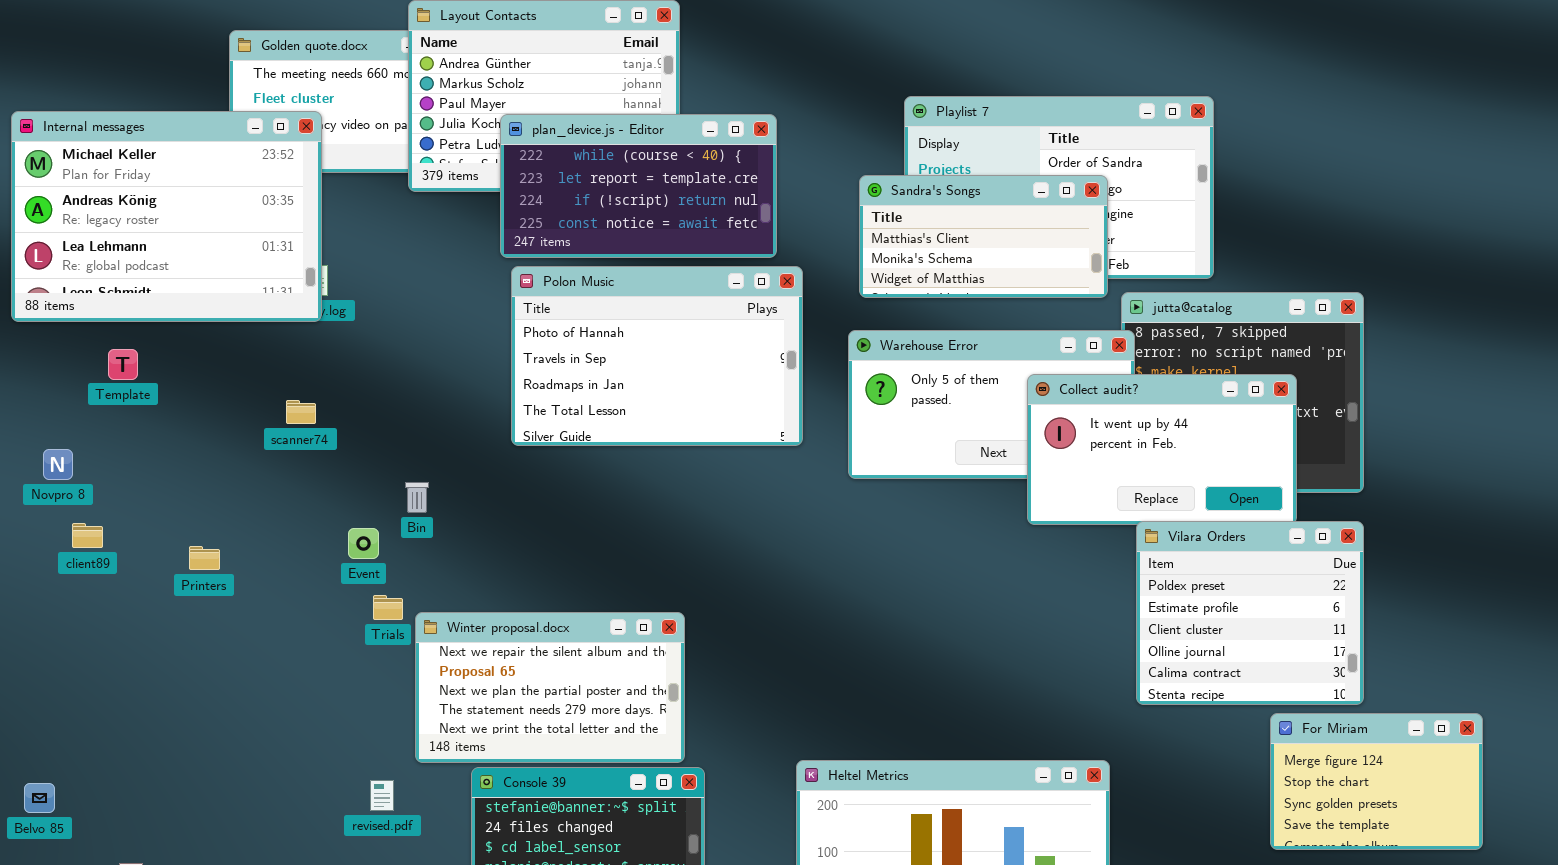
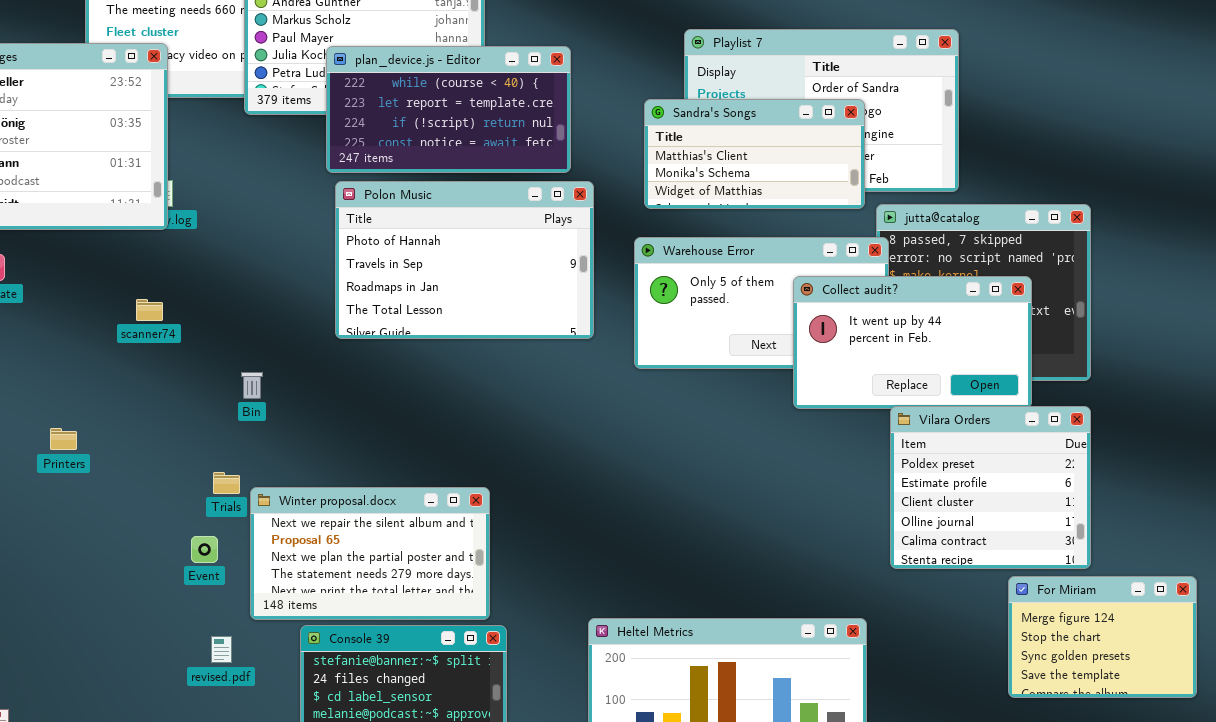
Event: [348,528,379,559] -> [191,536,218,563], moved

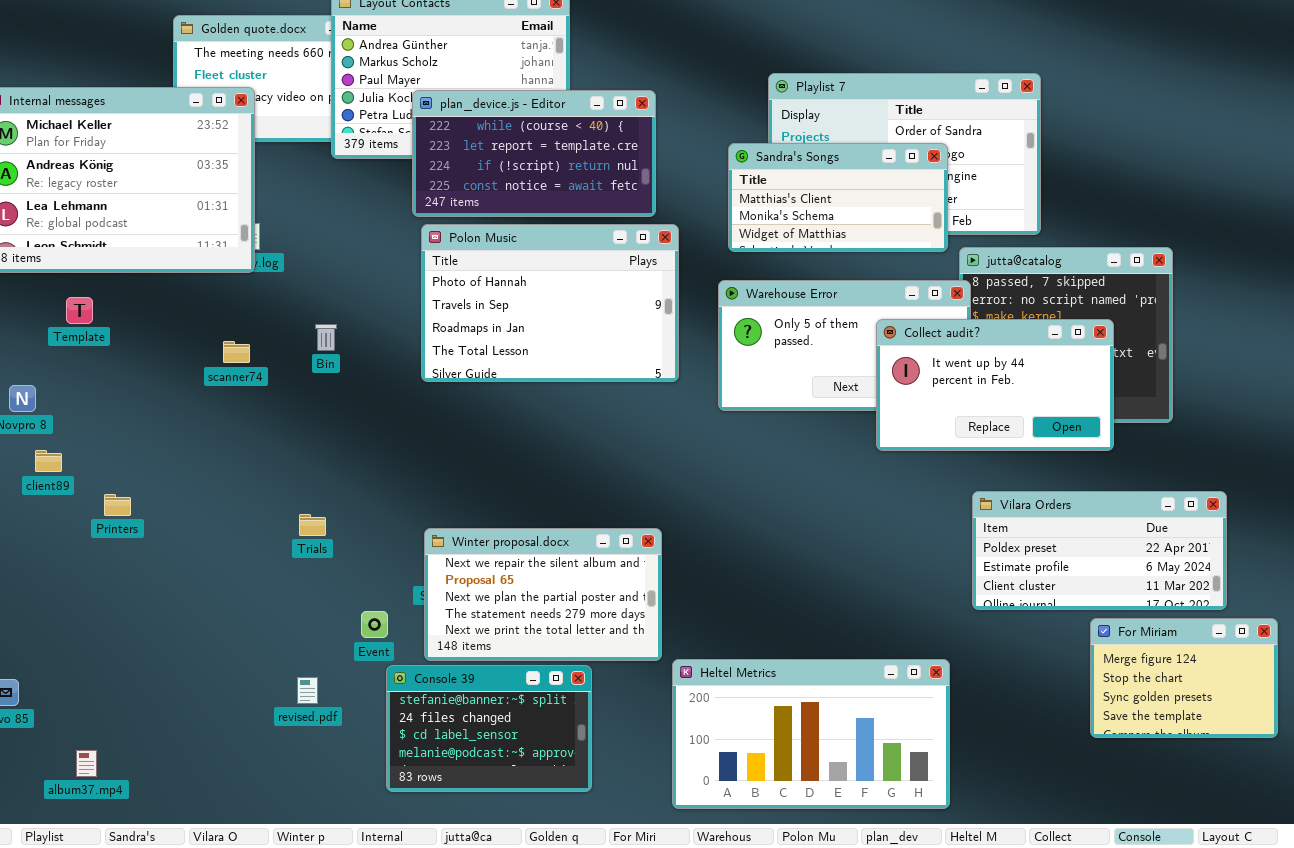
Bin: [241,372,263,399] -> [315,324,337,351], moved
Vilara Orders: [890,406,1091,569] -> [972,491,1227,610], resized
Printers: [50,428,77,450] -> [104,494,131,516], moved
Winter proposal.docx: [250,487,490,620] -> [424,528,662,661], moved
Event: [191,536,218,563] -> [361,611,388,638], moved

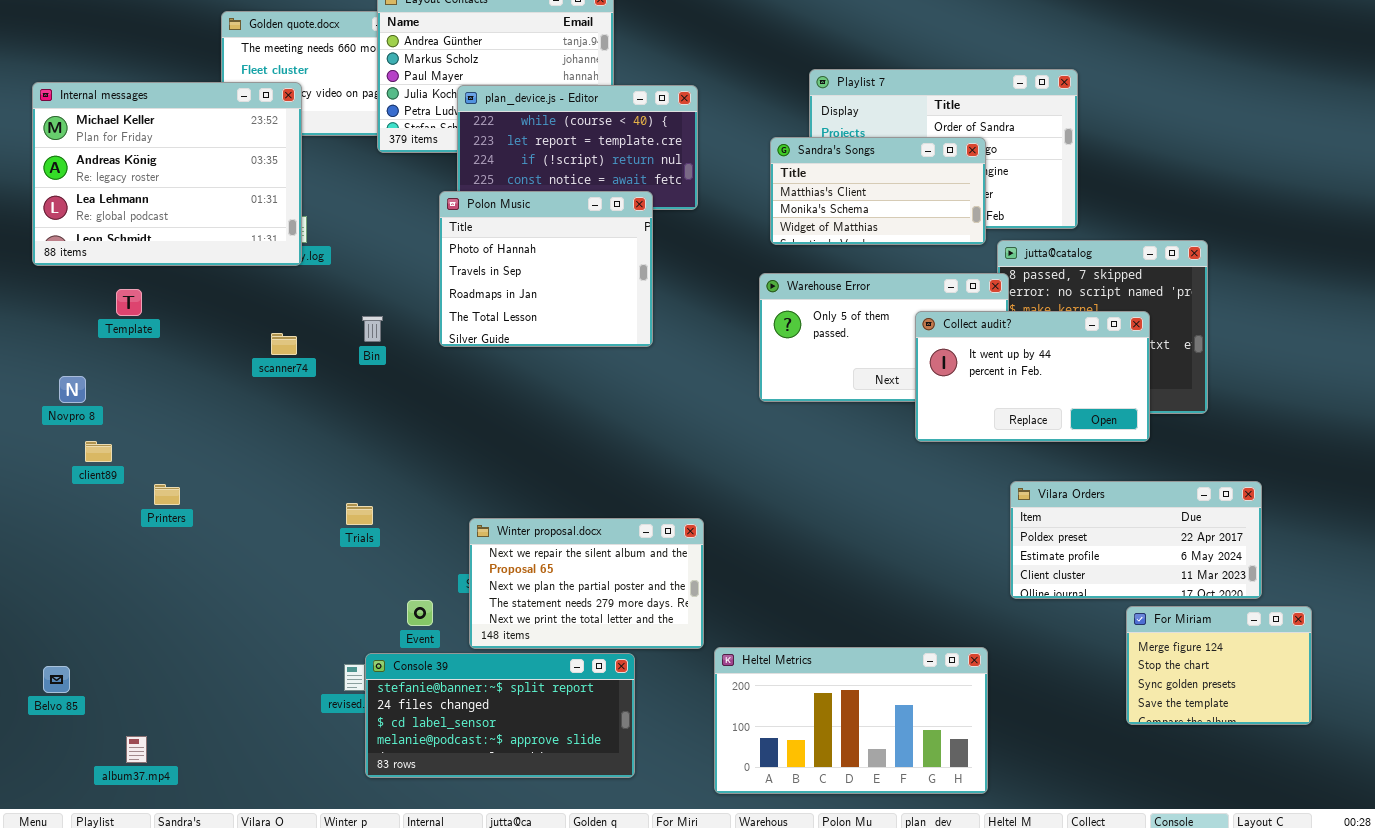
Polon Music: [421,224,679,382] -> [439,191,653,347], moved, resized
Console 39: [386,665,592,792] -> [365,653,635,778], resized

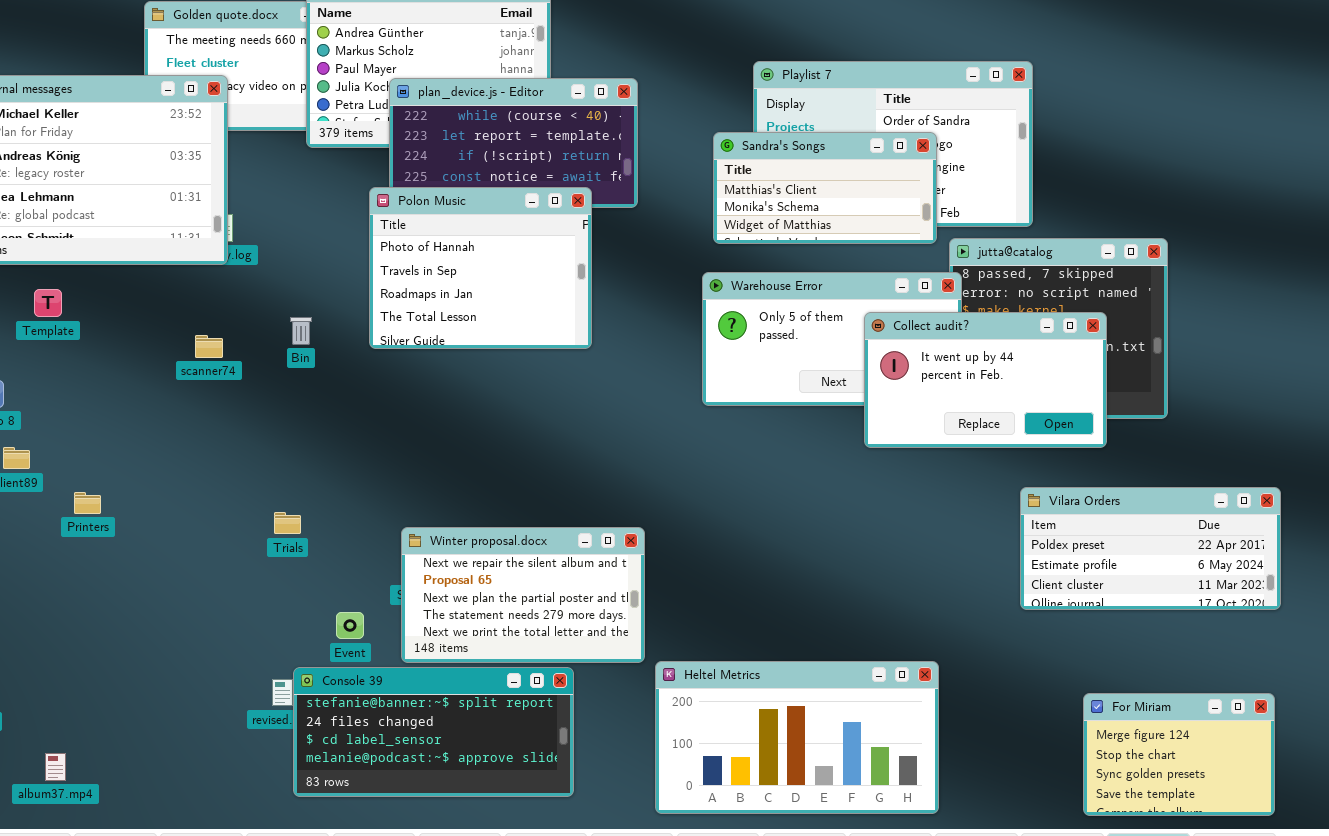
Vilara Orders: [1010,481,1262,599] -> [1020,487,1281,610], moved
For Miriam: [1126,606,1312,725] -> [1083,693,1275,816], moved

